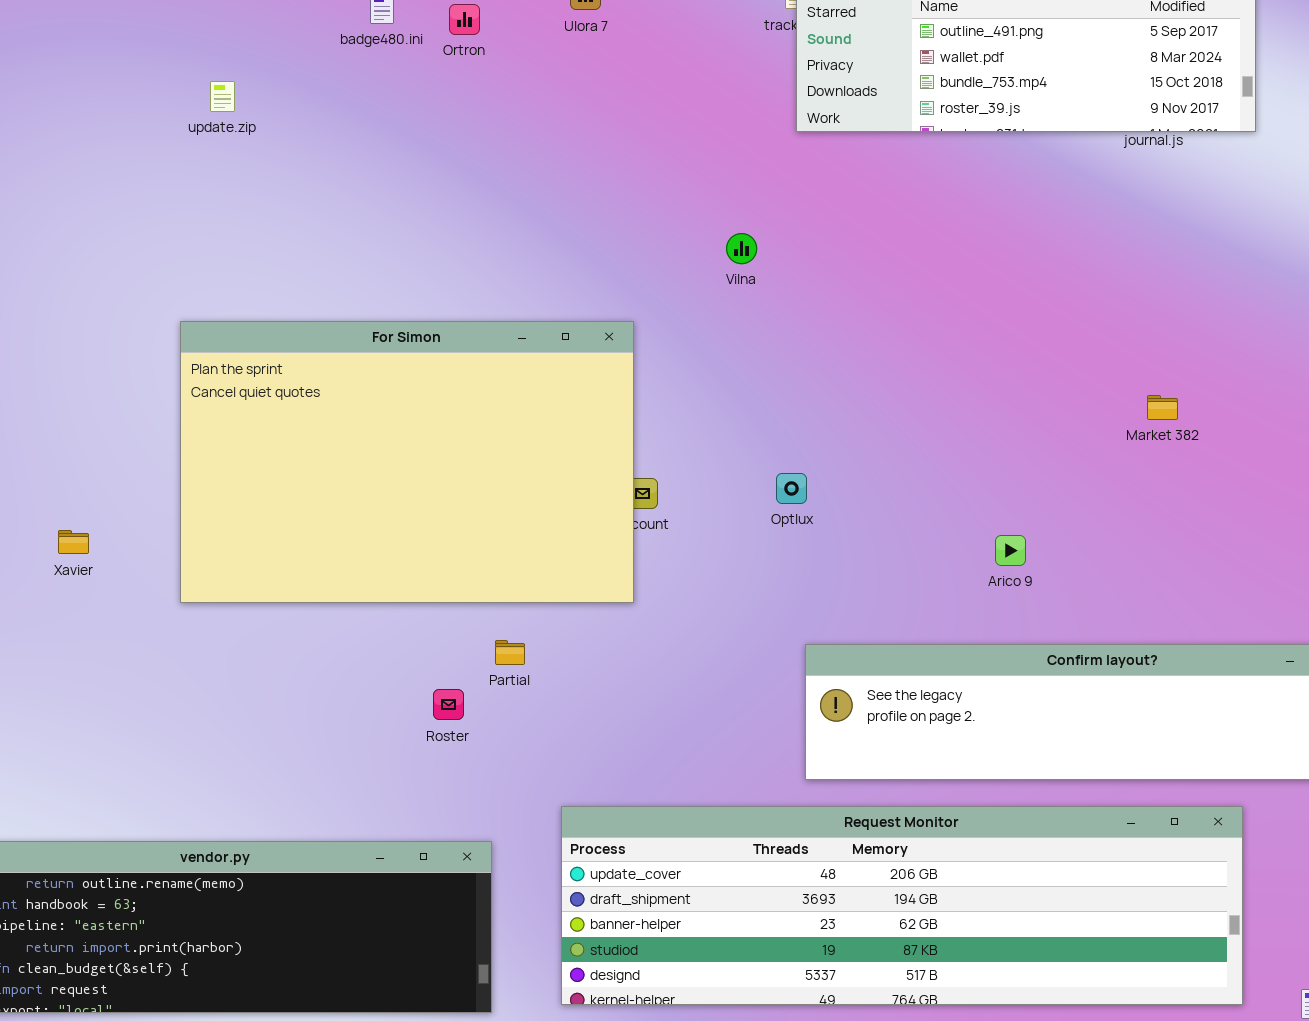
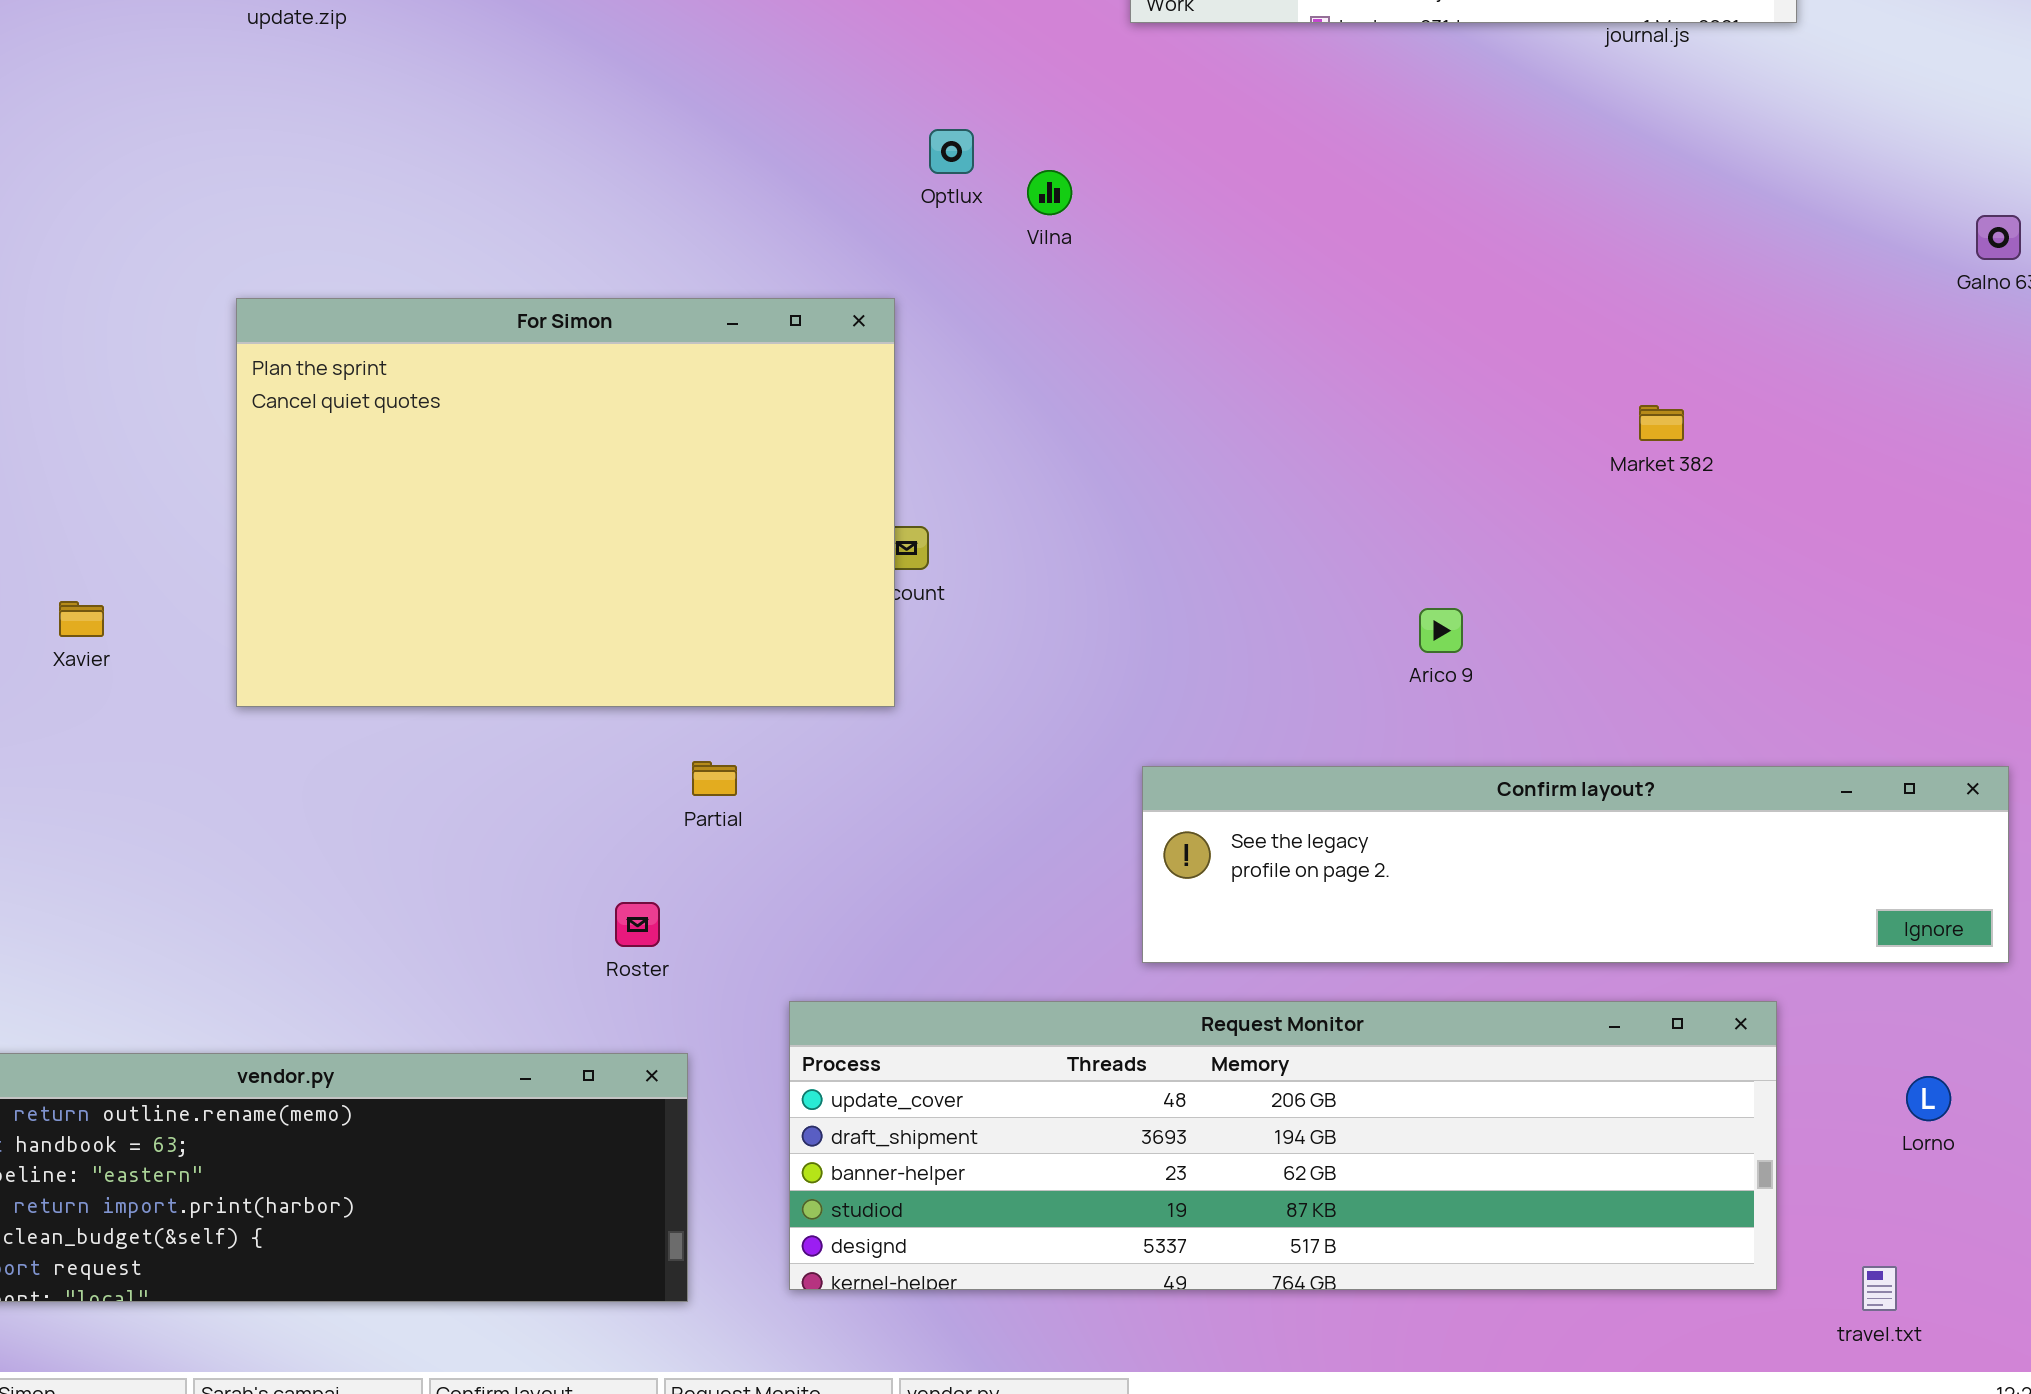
Optlux: [776,473,807,504] -> [929,129,974,174], moved
Roster: [433,689,464,720] -> [615,902,660,947], moved

